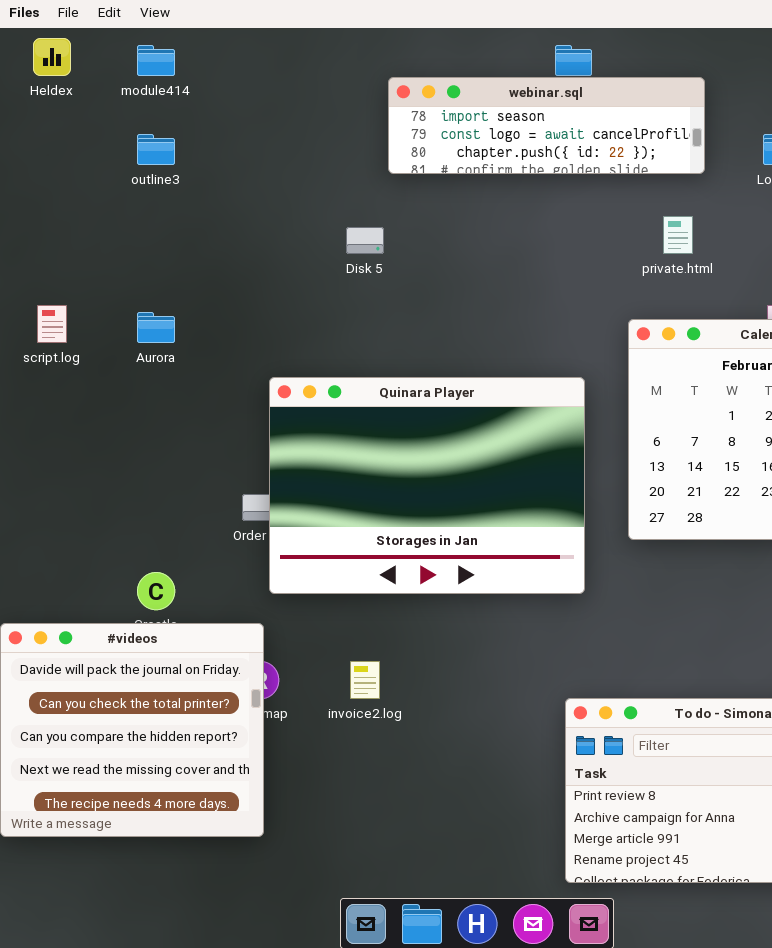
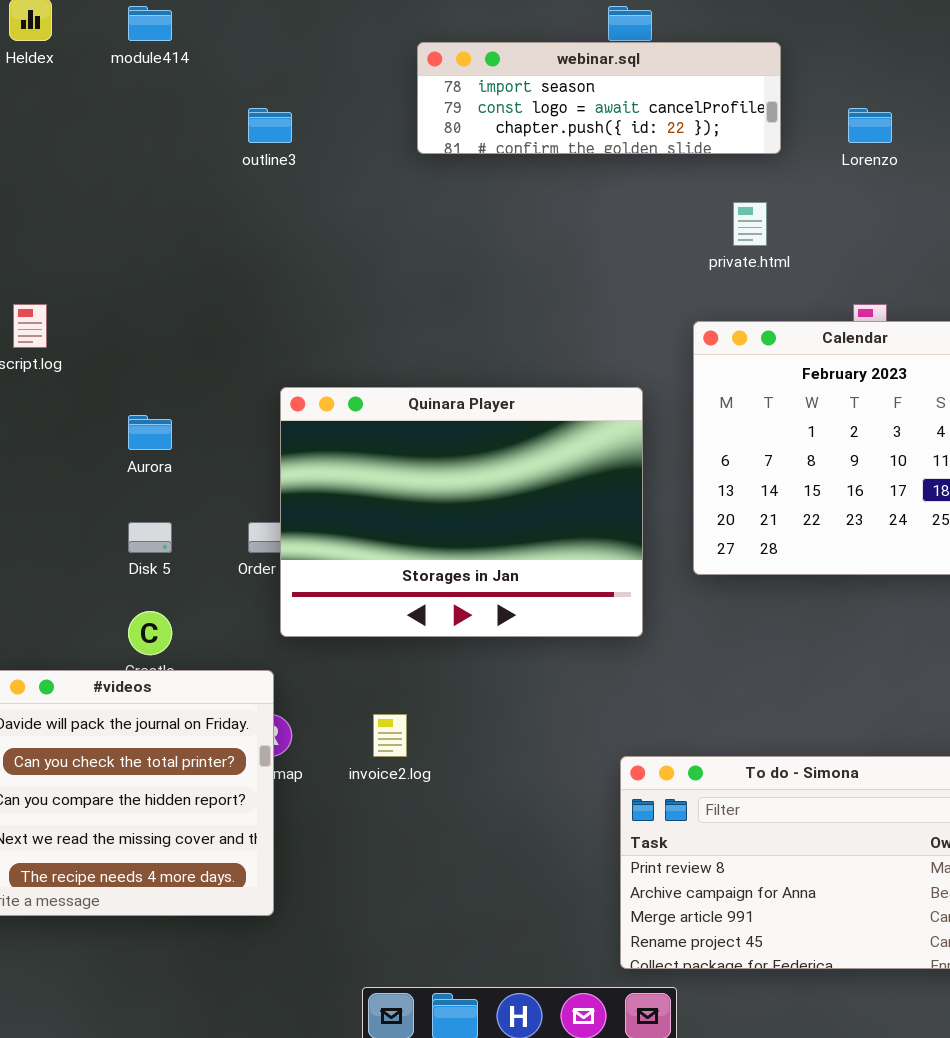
outline3: [137,134,175,165] -> [248,108,292,143], moved
Disk 5: [346,227,384,254] -> [128,522,172,553], moved
Aurora: [137,312,175,343] -> [128,415,172,450], moved

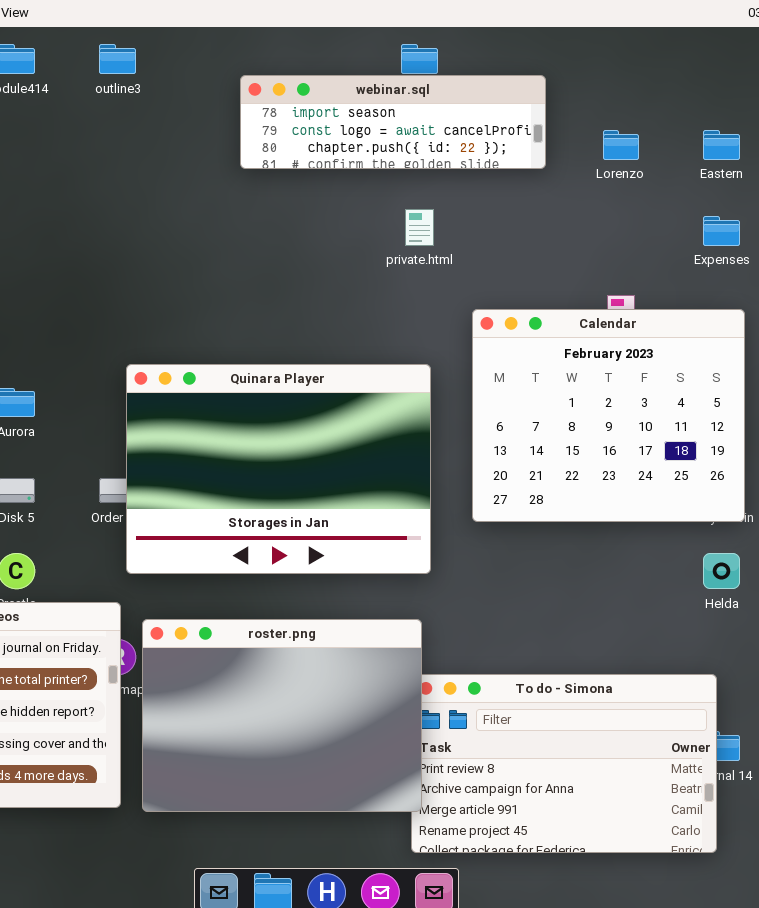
outline3: [248,108,292,143] -> [99,44,136,74], moved
private.html: [733,202,767,246] -> [405,209,434,246], moved
roster.png: none -> [142,619,422,812], opened

